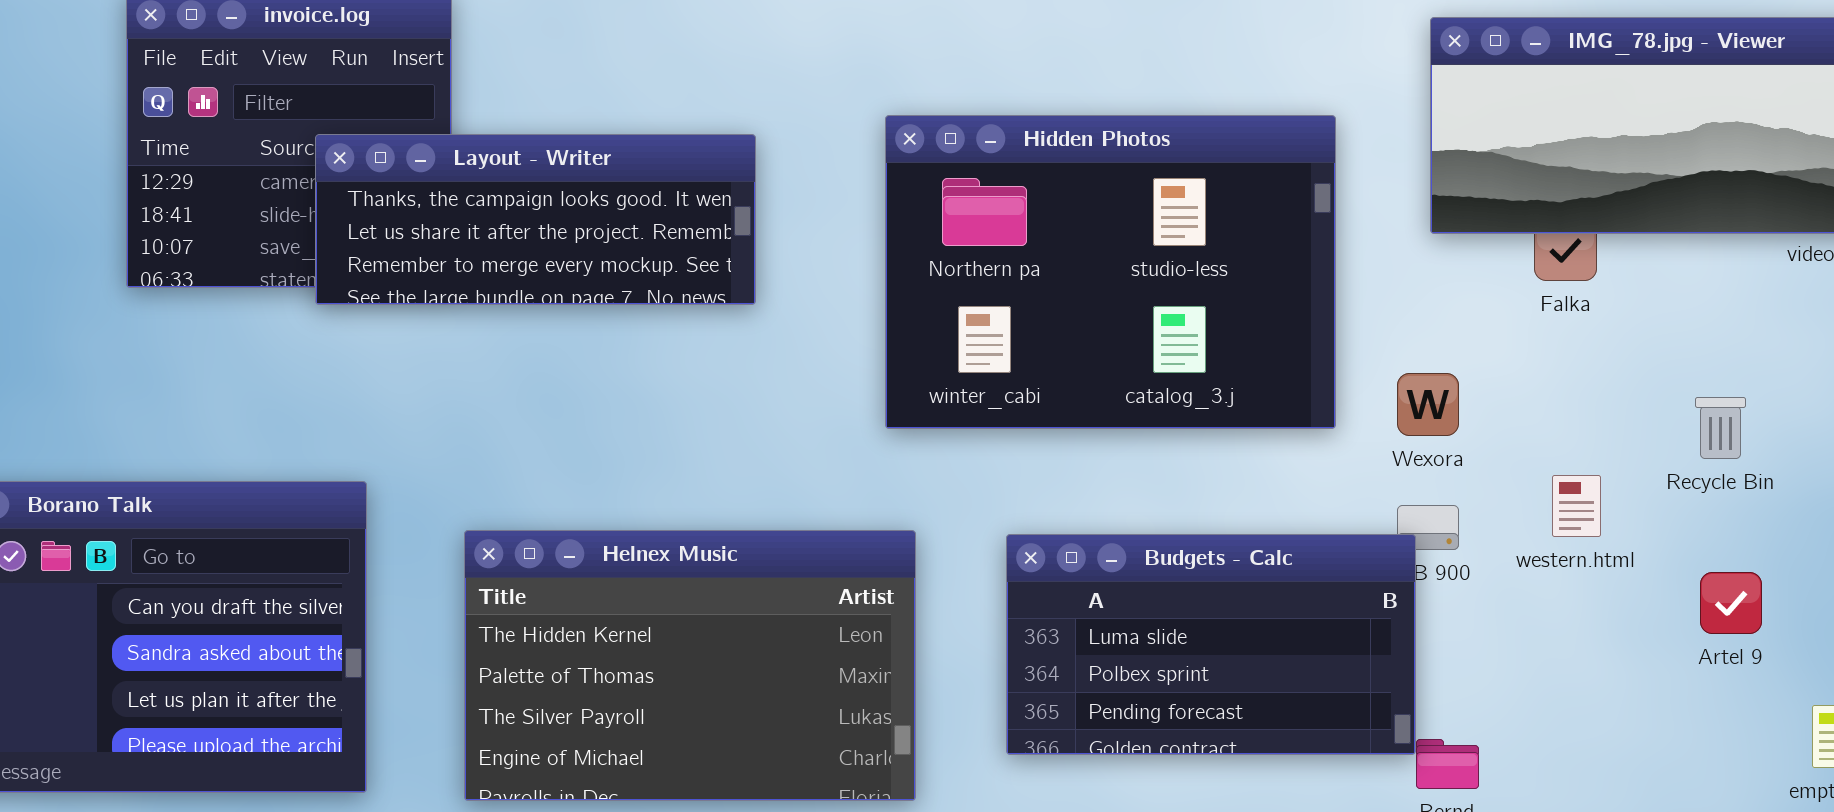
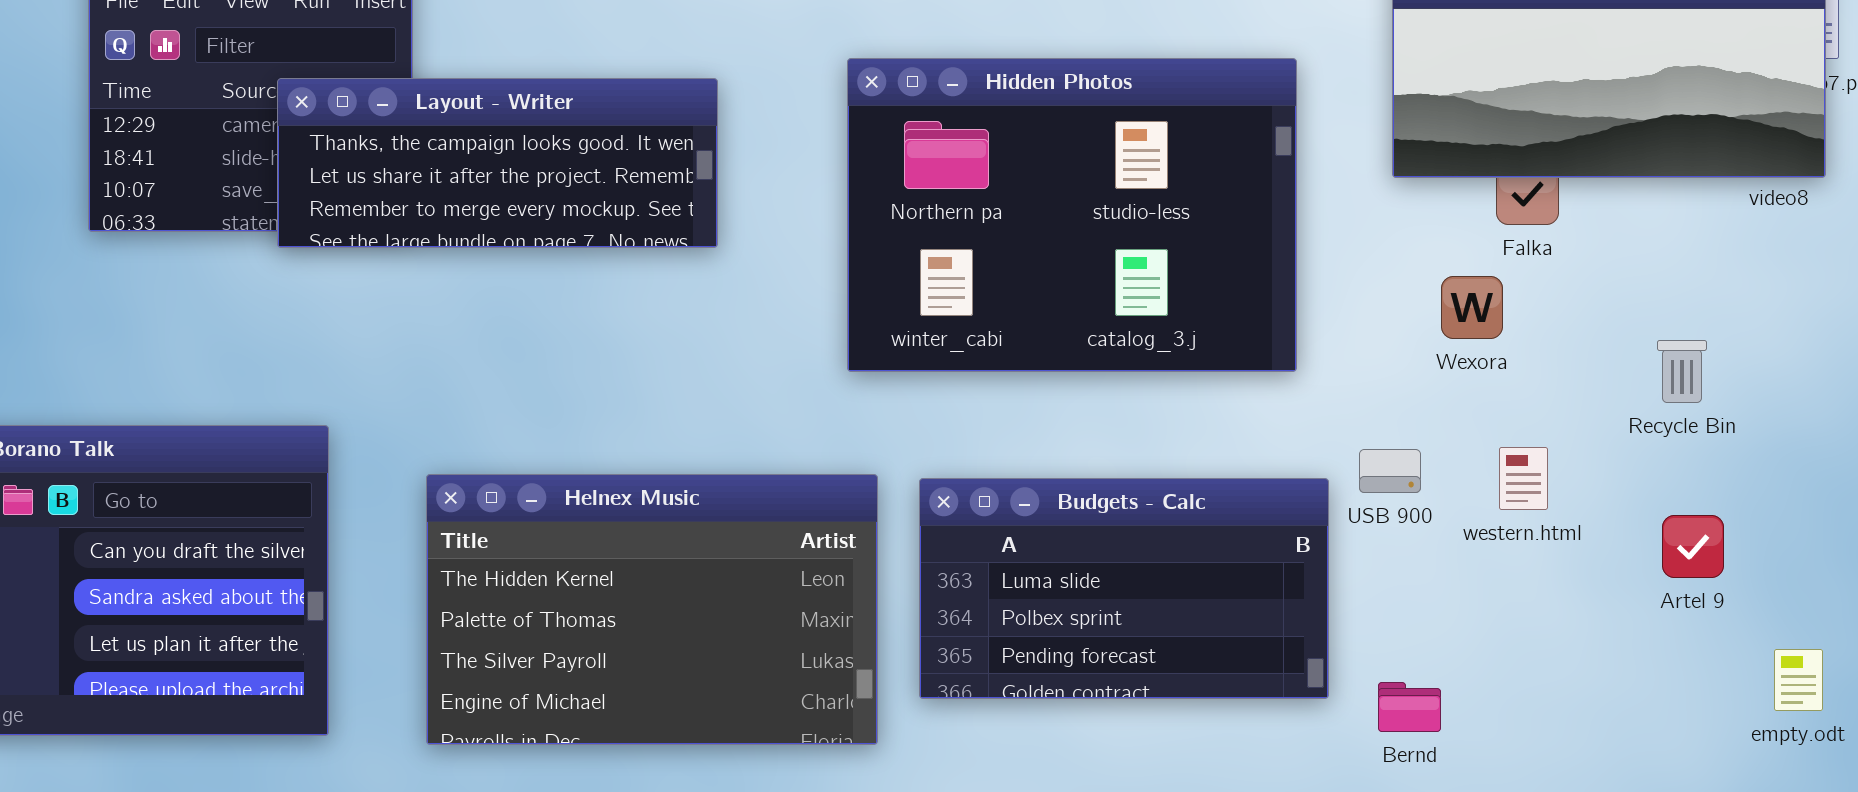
Wexora: [1397,373,1459,436] -> [1441,276,1503,339], moved
western.html: [1552,475,1601,537] -> [1499,447,1548,510], moved
Budgets - Calc: [1006,534,1416,755] -> [919,478,1329,699], moved

